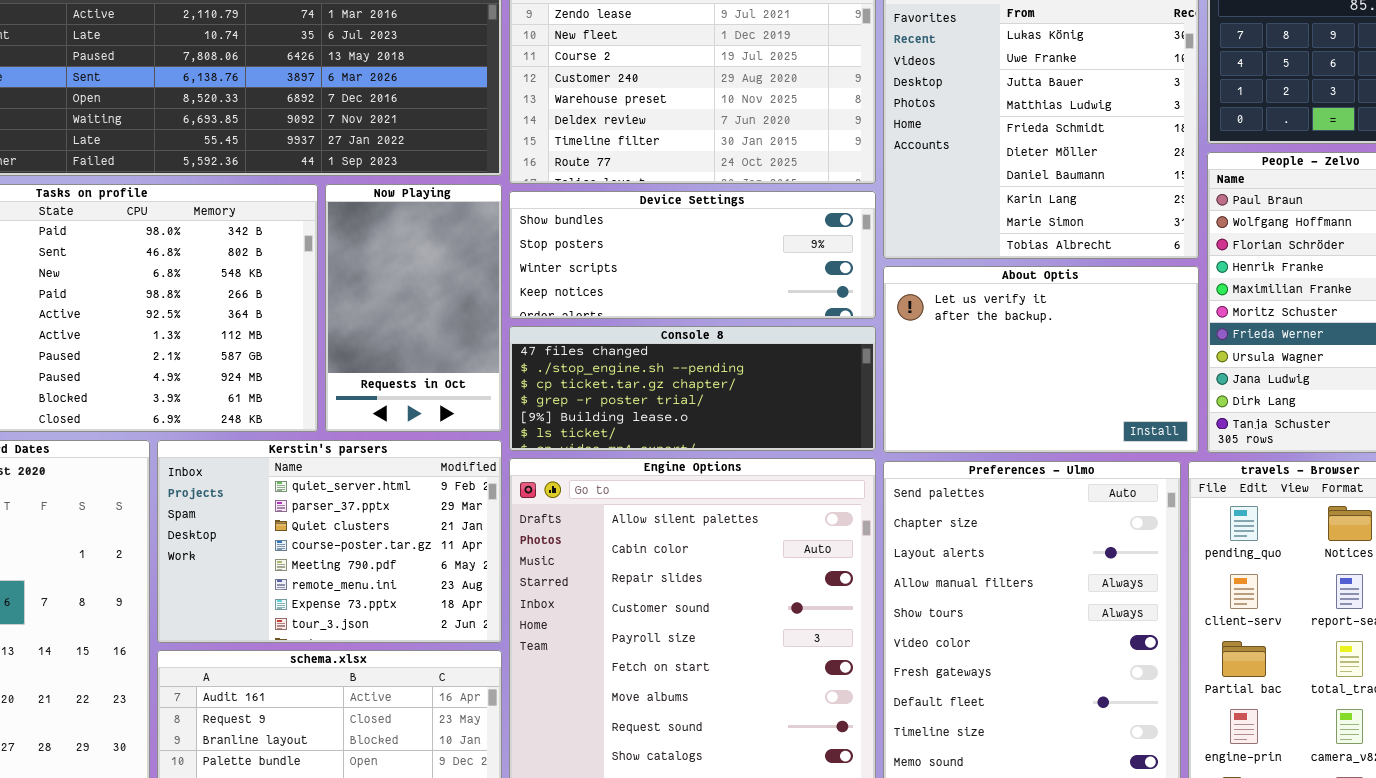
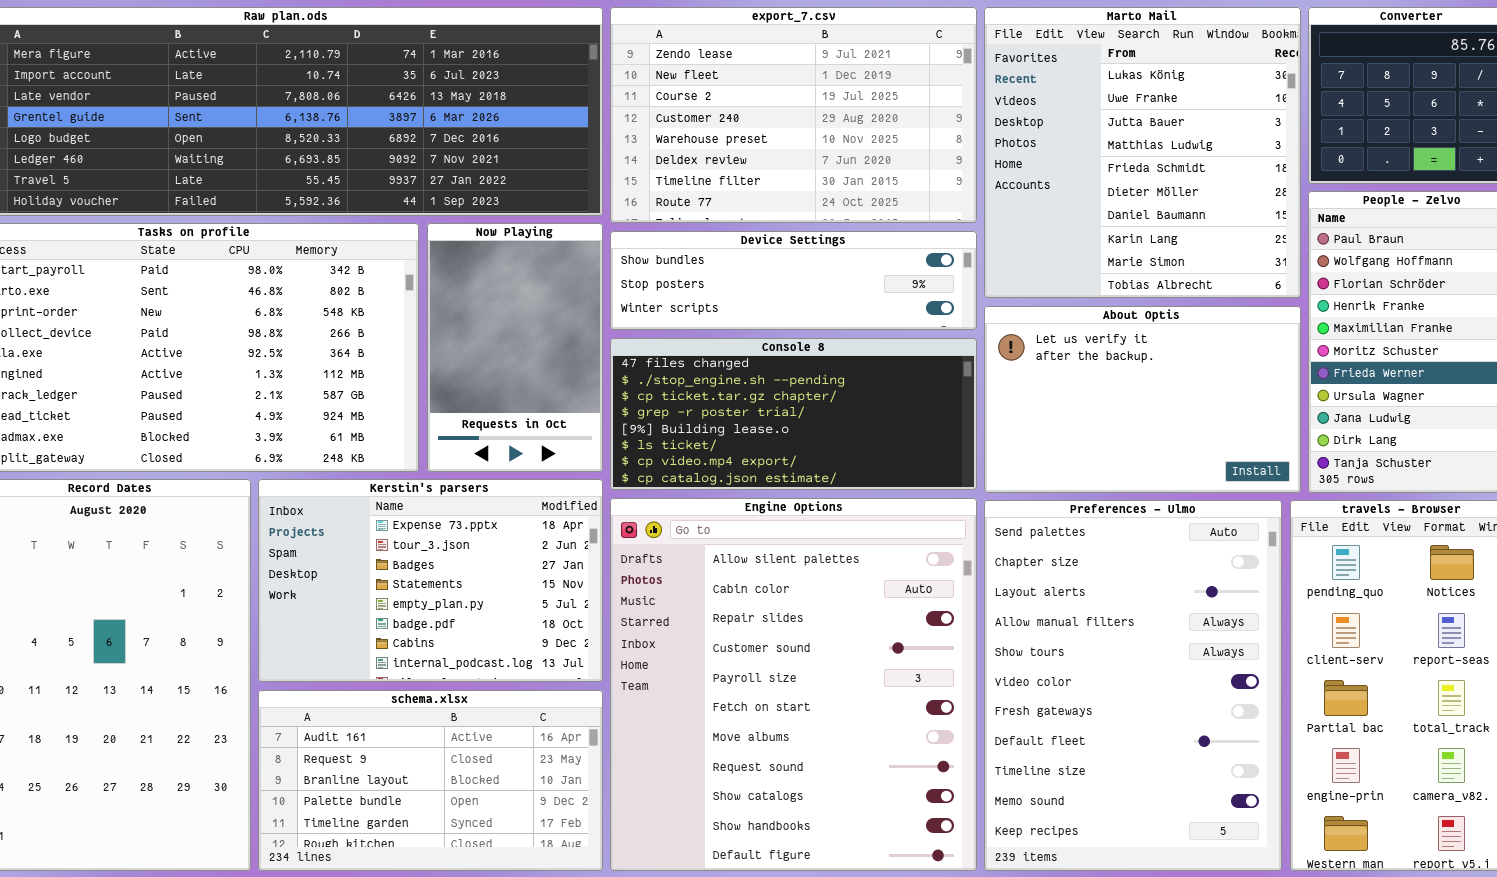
Device Settings: [509,191,876,319] -> [610,231,977,330], resized
Console 8: [509,326,876,451] -> [610,338,977,490], resized
Kerstin's parsers: [157,440,502,643] -> [258,479,603,682], scrolled down 6 rows

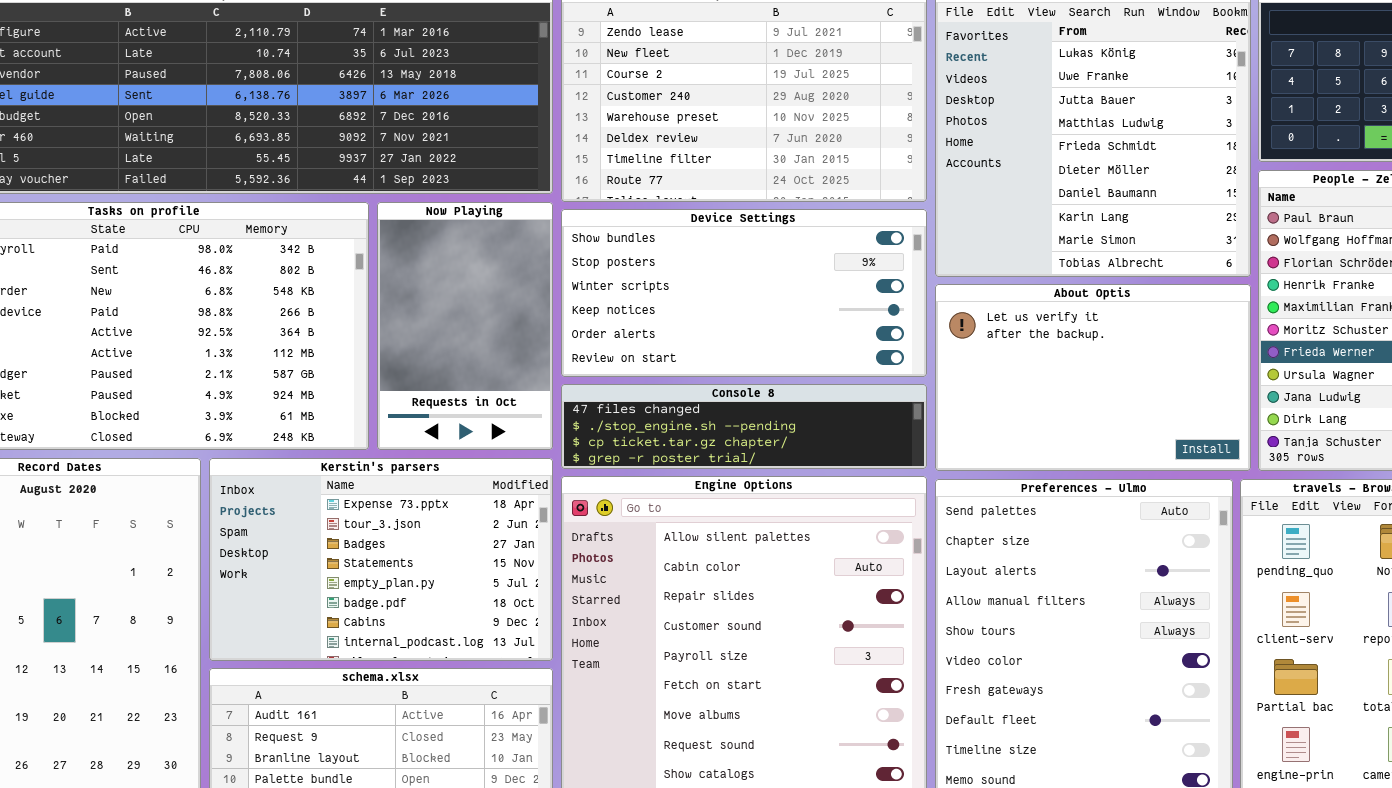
Device Settings: [610,231,977,330] -> [561,209,927,377], resized
Console 8: [610,338,977,490] -> [561,384,927,469], resized

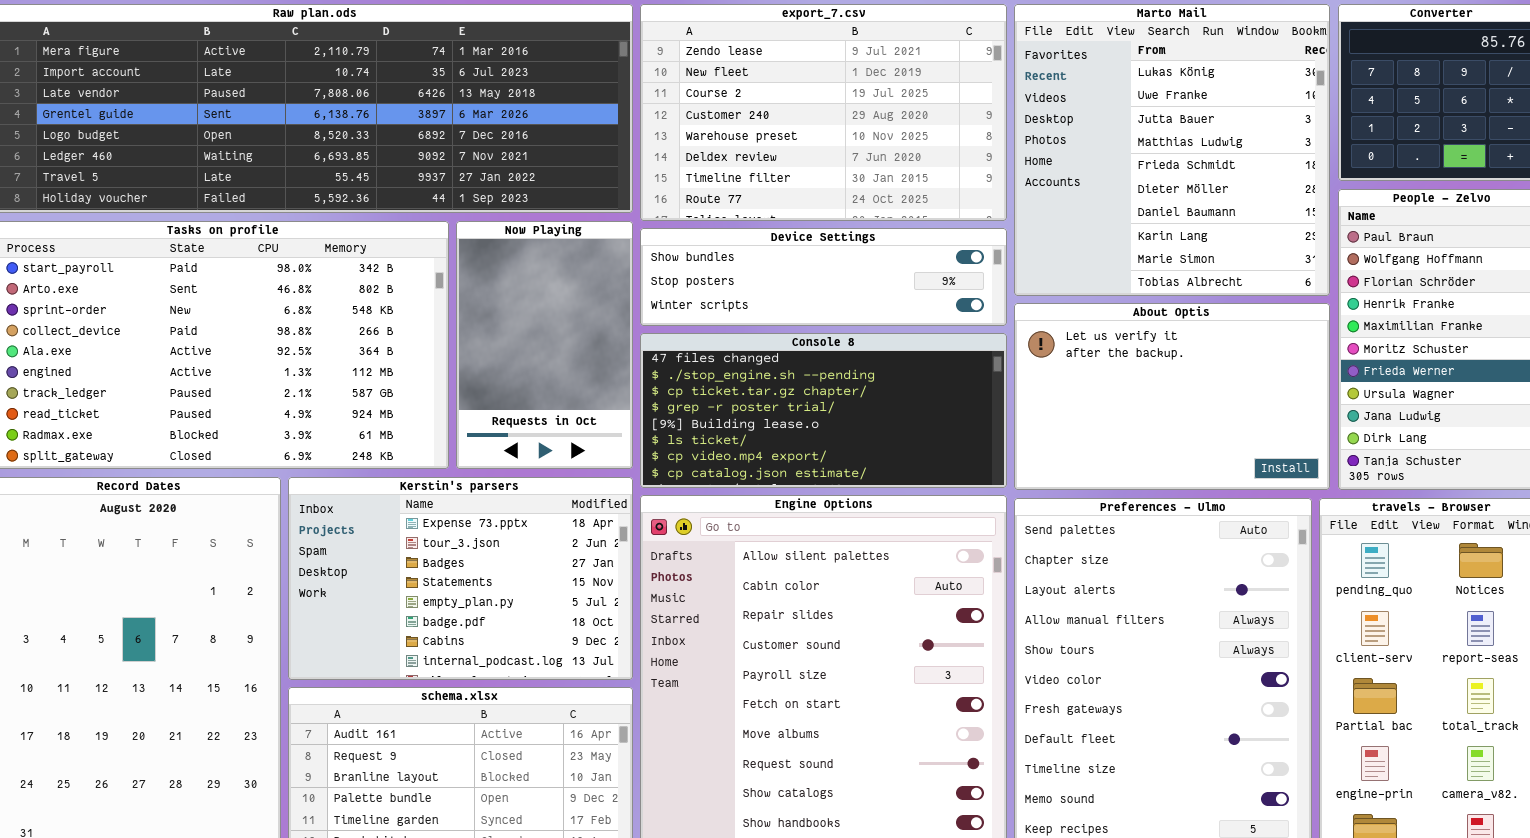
Device Settings: [561,209,927,377] -> [640,228,1007,326], resized
Console 8: [561,384,927,469] -> [640,333,1007,488], resized

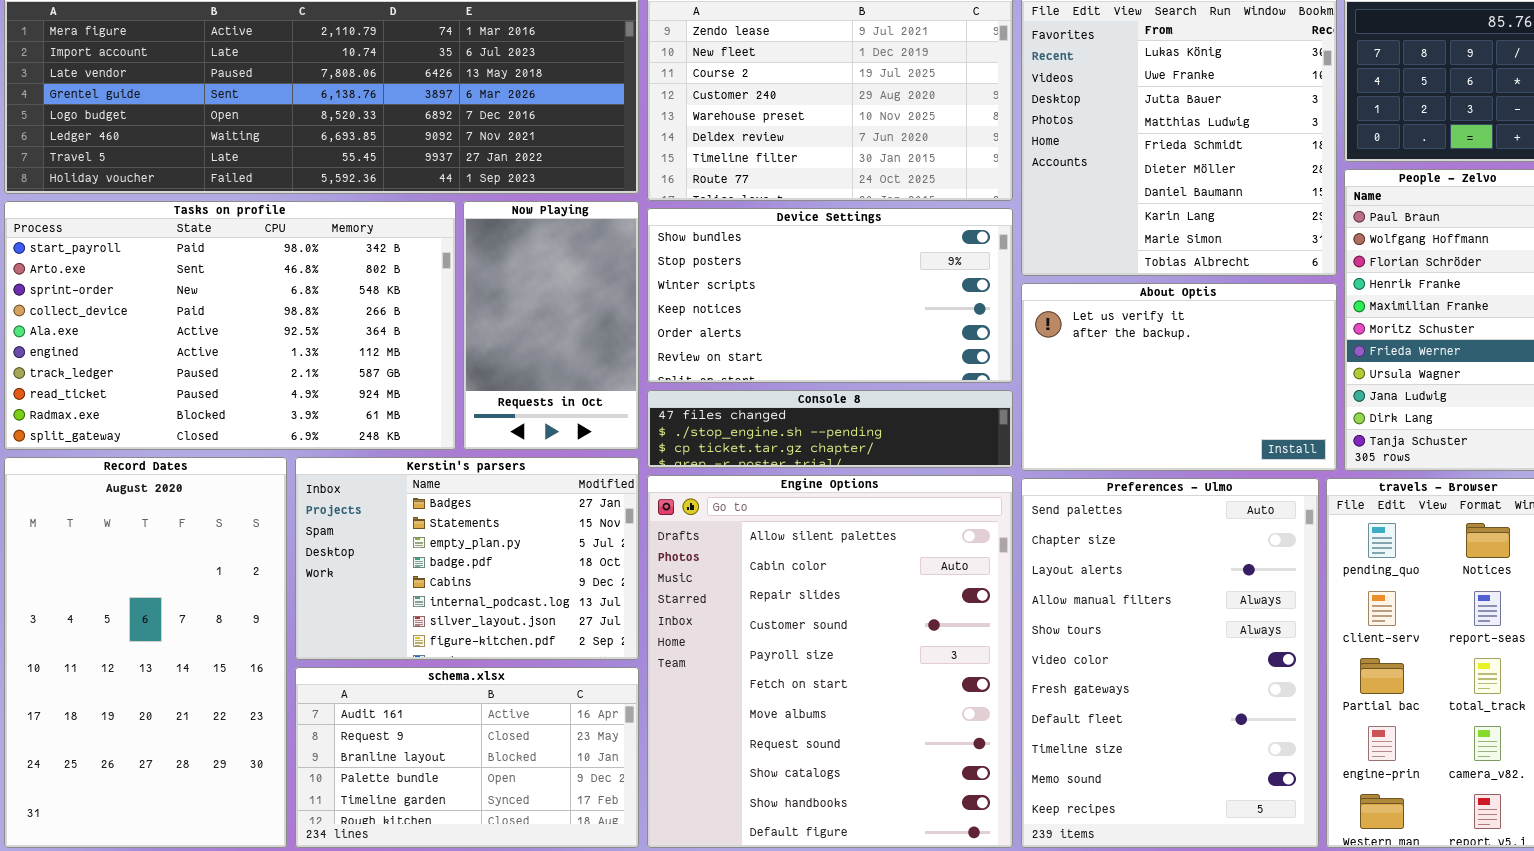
Device Settings: [640,228,1007,326] -> [647,208,1013,383], resized
Console 8: [640,333,1007,488] -> [647,390,1013,468], resized
Kerstin's parsers: [288,477,633,680] -> [295,457,639,660], scrolled down 2 rows

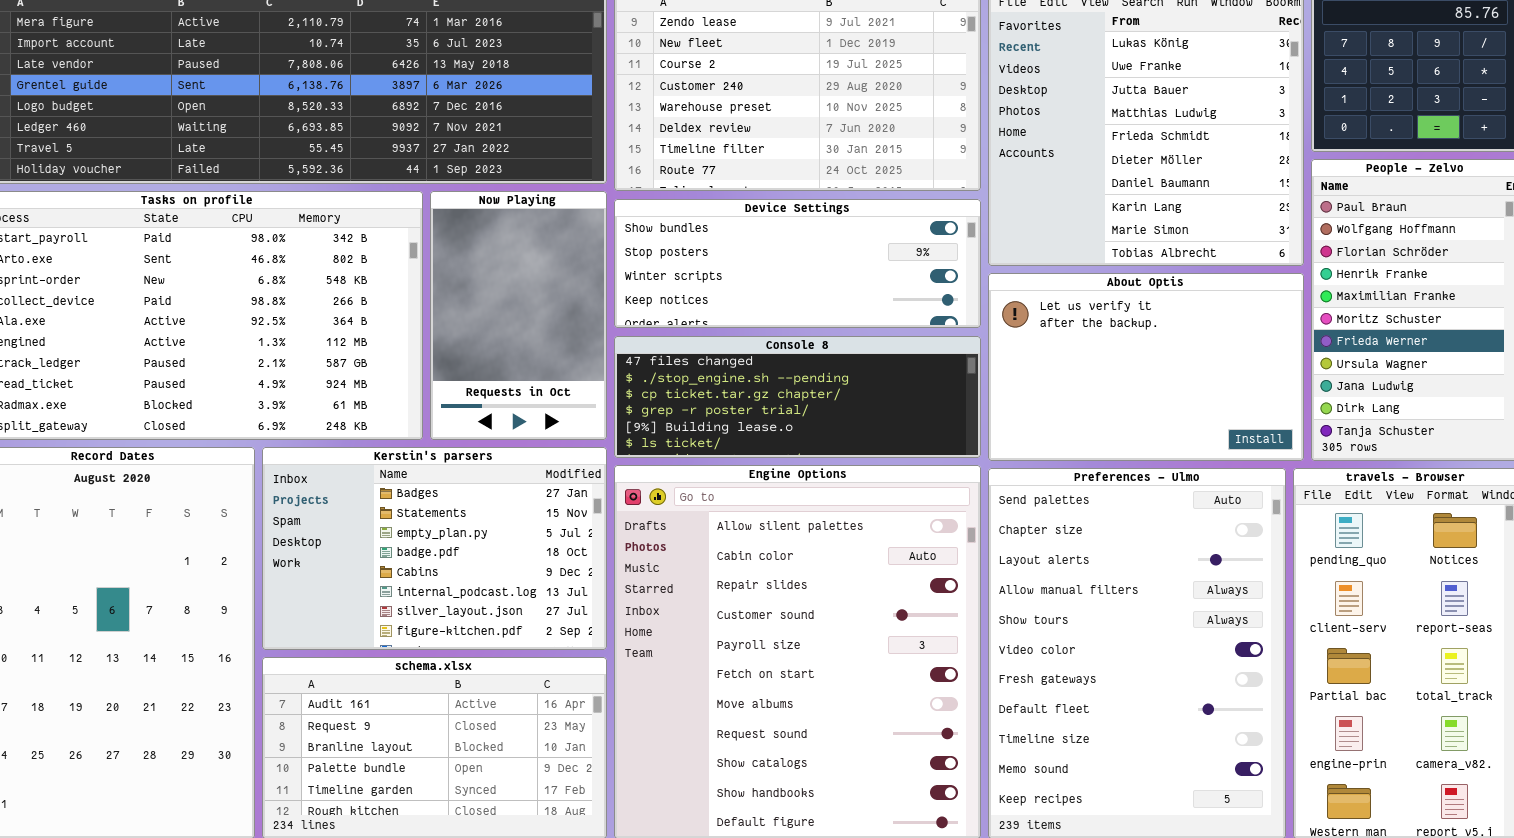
Device Settings: [647,208,1013,383] -> [614,199,981,328], resized
Console 8: [647,390,1013,468] -> [614,336,981,458], resized

